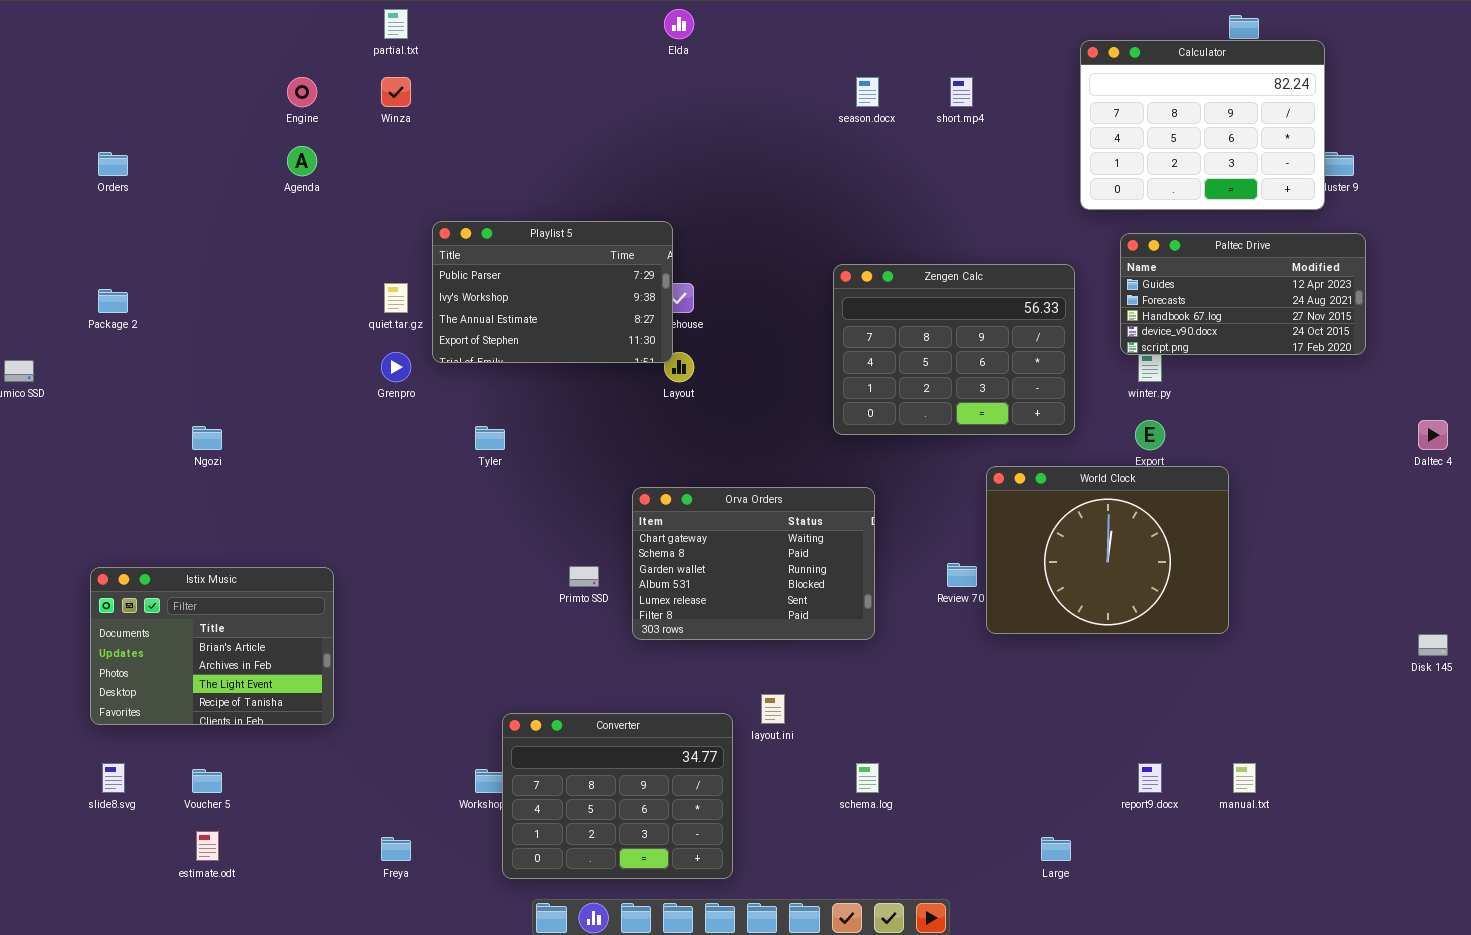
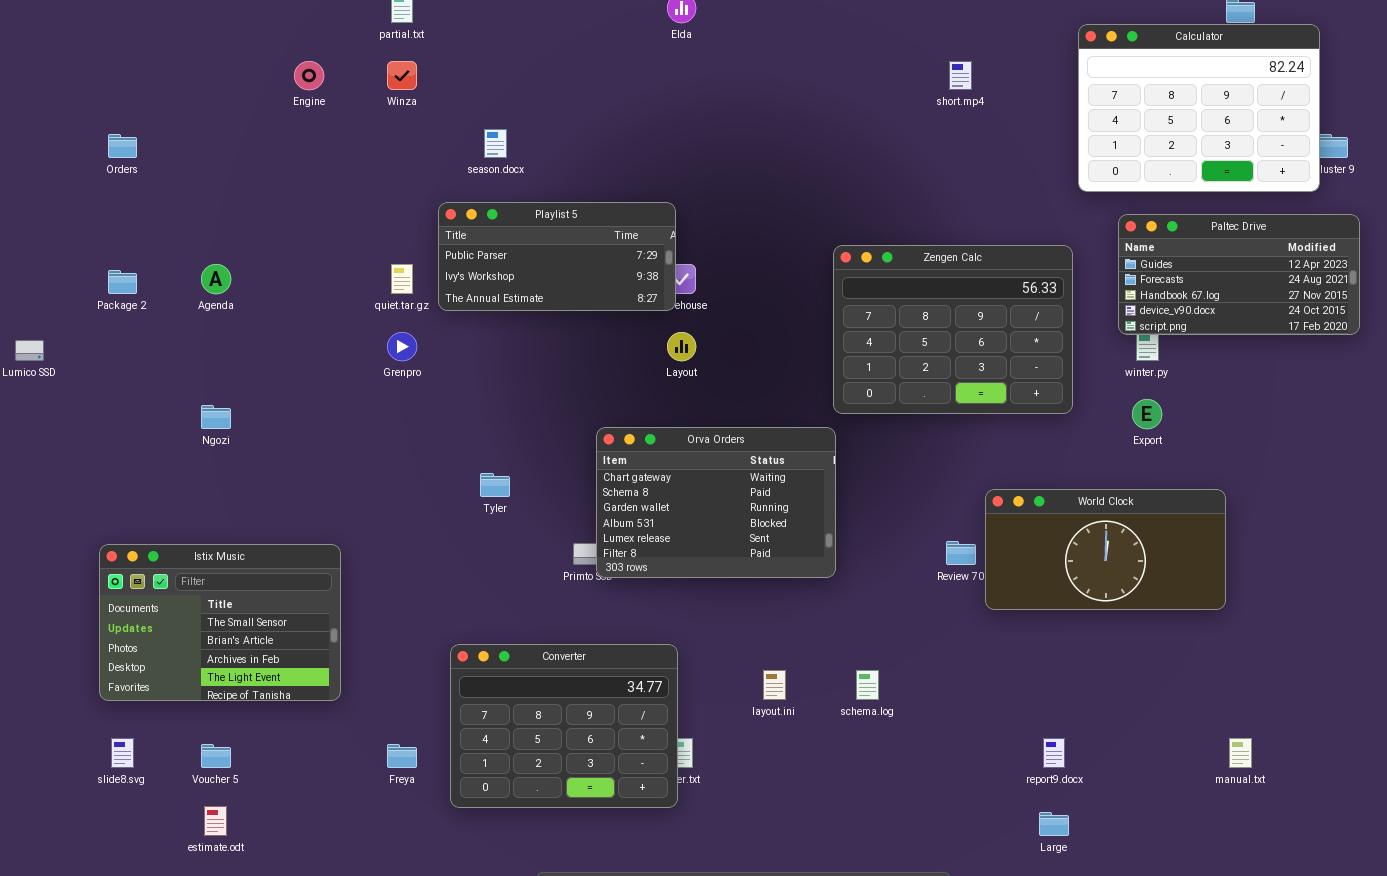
season.docx: [856,77,879,107] -> [484,129,507,158], moved
Agenda: [287,146,317,176] -> [201,264,231,294], moved
Playlist 5: [432,221,673,363] -> [438,202,676,311], resized
Tyler: [475,426,505,450] -> [480,473,510,497], moved
World Clock: [986,466,1229,634] -> [985,489,1226,610], resized
Orva Orders: [632,487,875,640] -> [596,427,836,578], moved
Istix Music: [90,567,334,725] -> [99,544,341,701], scrolled up 1 row
Converter: [502,713,733,879] -> [450,644,678,808], moved
schema.log: [856,763,879,793] -> [856,670,879,700], moved
report9.docx: [1138,763,1162,793] -> [1043,738,1065,768], moved
Freya: [381,837,411,861] -> [387,744,417,768], moved

